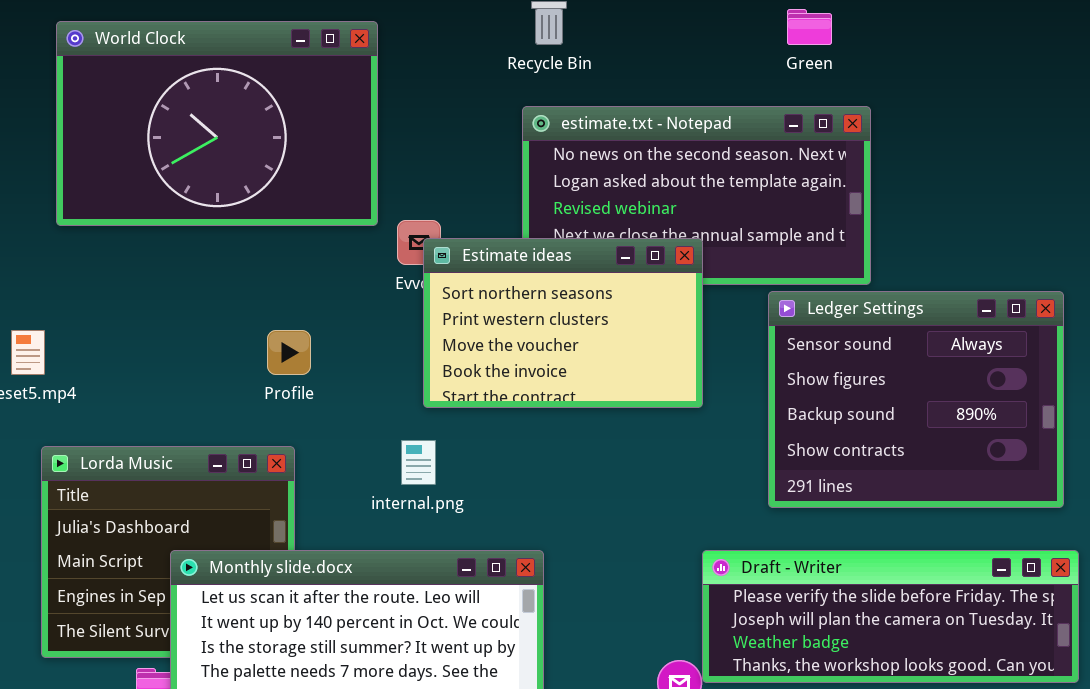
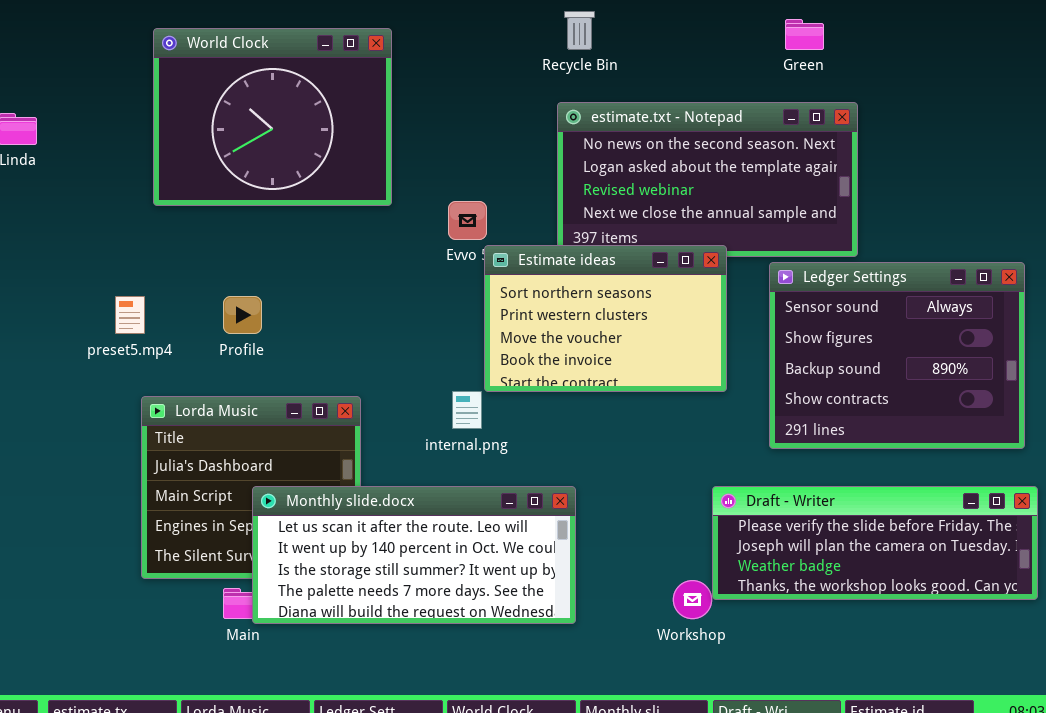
World Clock: [56,21,378,226] -> [153,28,392,206], resized
Estimate ideas: [423,238,703,408] -> [484,245,727,392], moved
Profile: [267,330,311,375] -> [223,296,262,334], moved

